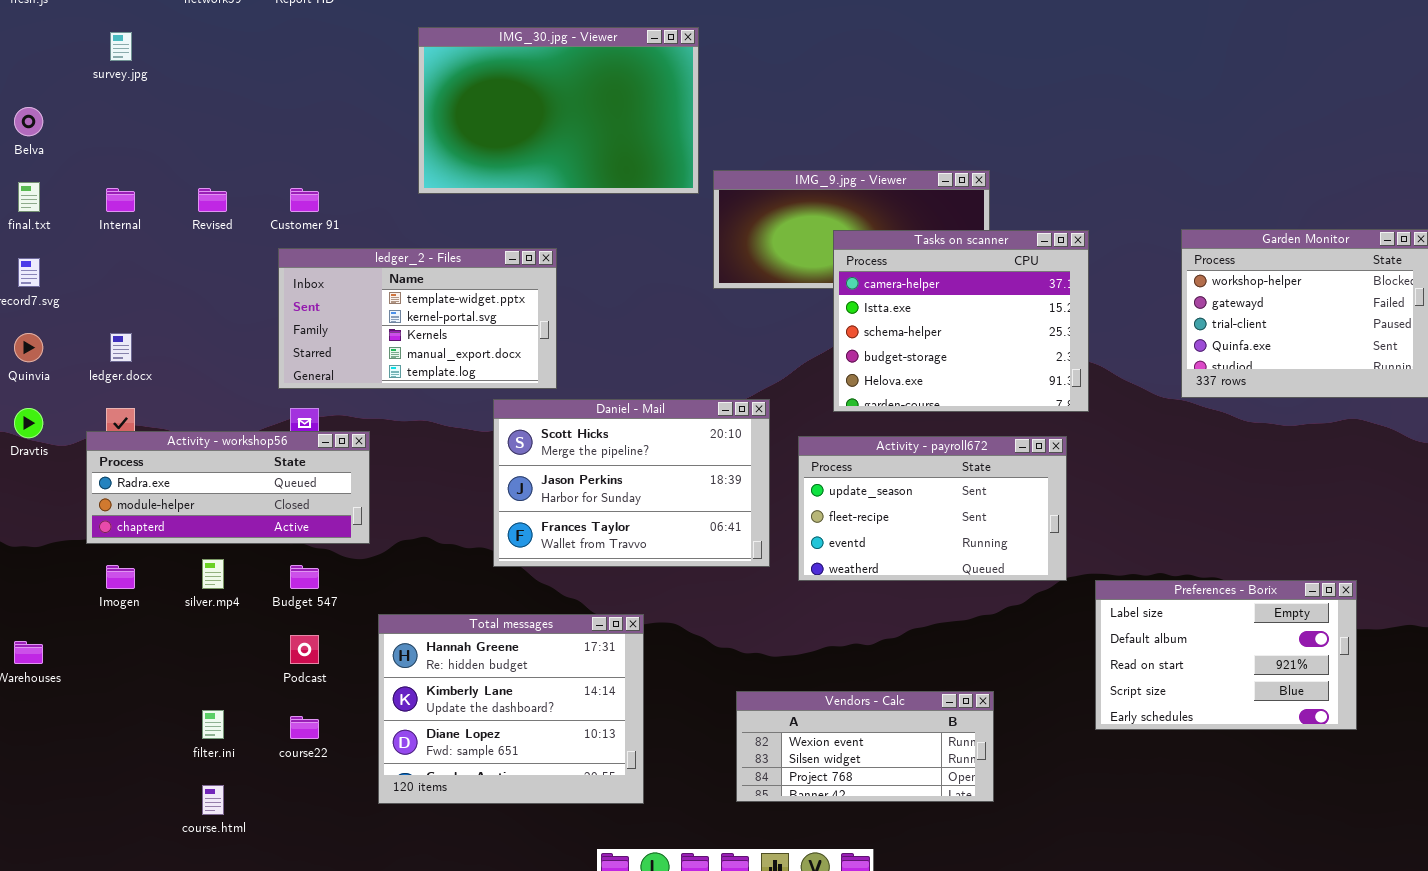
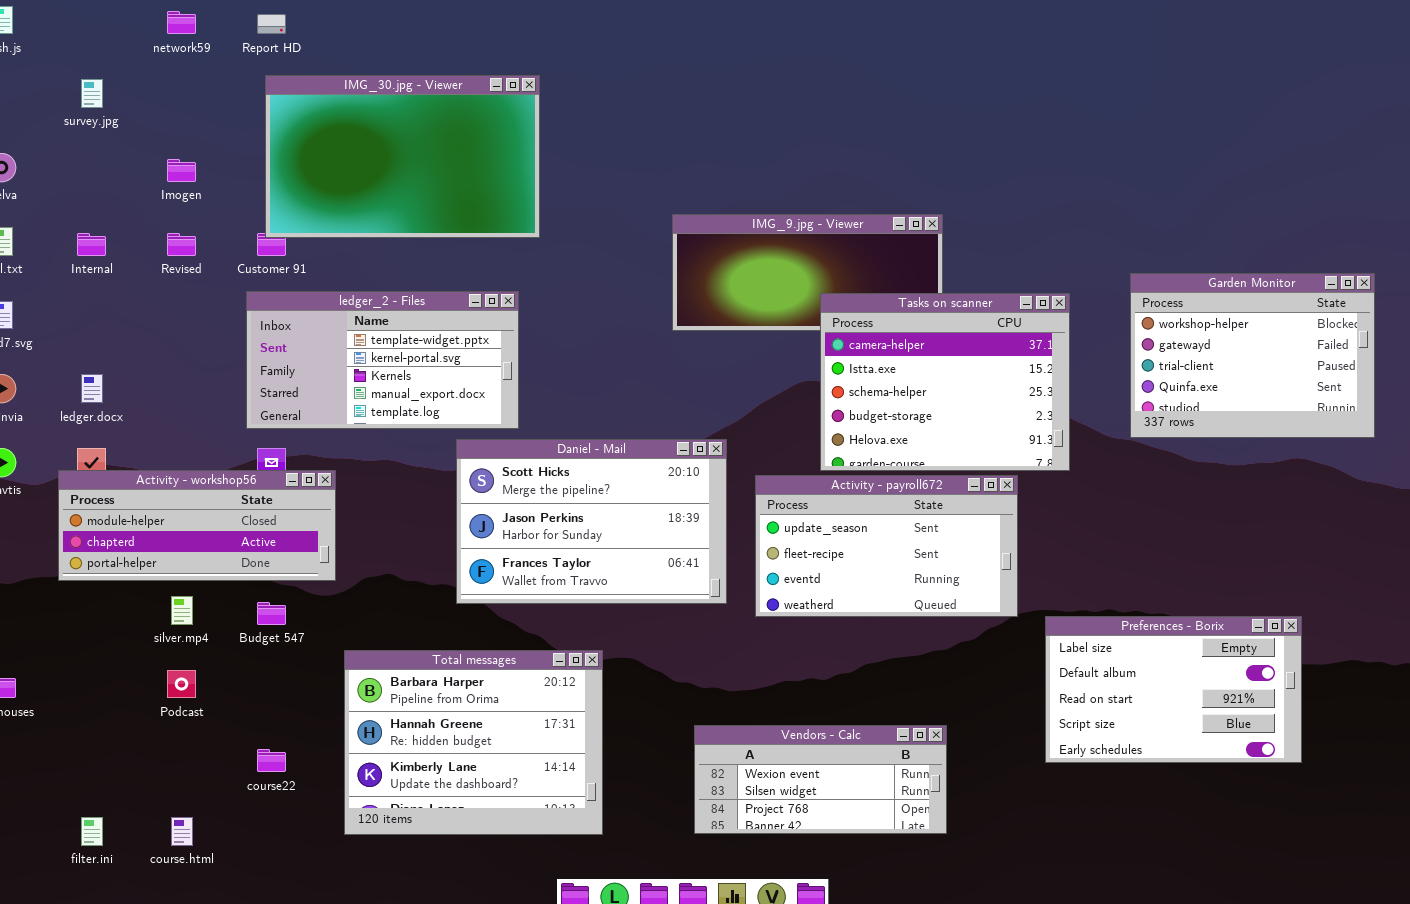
IMG_30.jpg - Viewer: [418,27,699,194] -> [265,75,540,238], moved
Tasks on scanner: [833,230,1089,412] -> [820,293,1070,471], moved
Activity - workshop56: [86,431,370,544] -> [58,470,336,581], scrolled down 1 row
Imogen: [106,565,135,589] -> [167,159,196,182], moved
Total messages: [378,614,644,804] -> [344,650,603,835], scrolled up 1 row
Podcast: [290,635,319,664] -> [167,670,196,698], moved
filter.ini: [202,710,224,739] -> [81,817,103,846], moved

